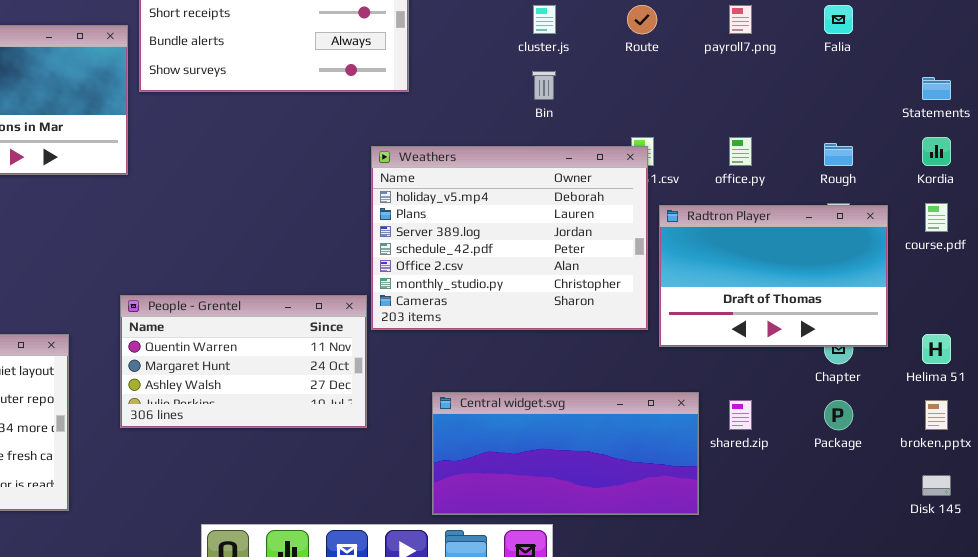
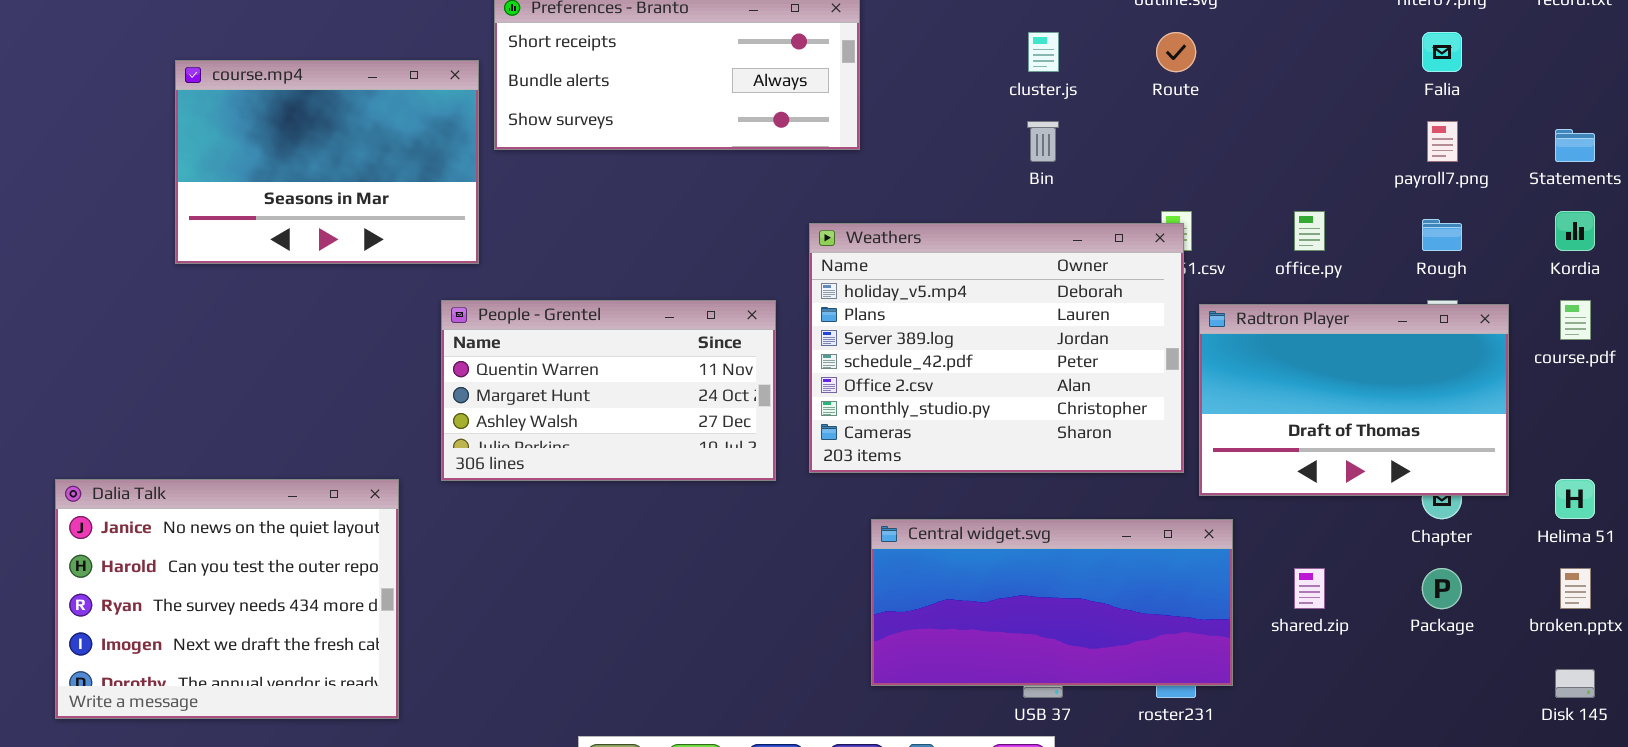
payroll7.png: [729,5,752,34] -> [1427,121,1458,162], moved
People - Grentel: [120,295,367,428] -> [441,300,776,481], moved
Central widget.svg: [432,392,699,515] -> [871,519,1233,686], moved

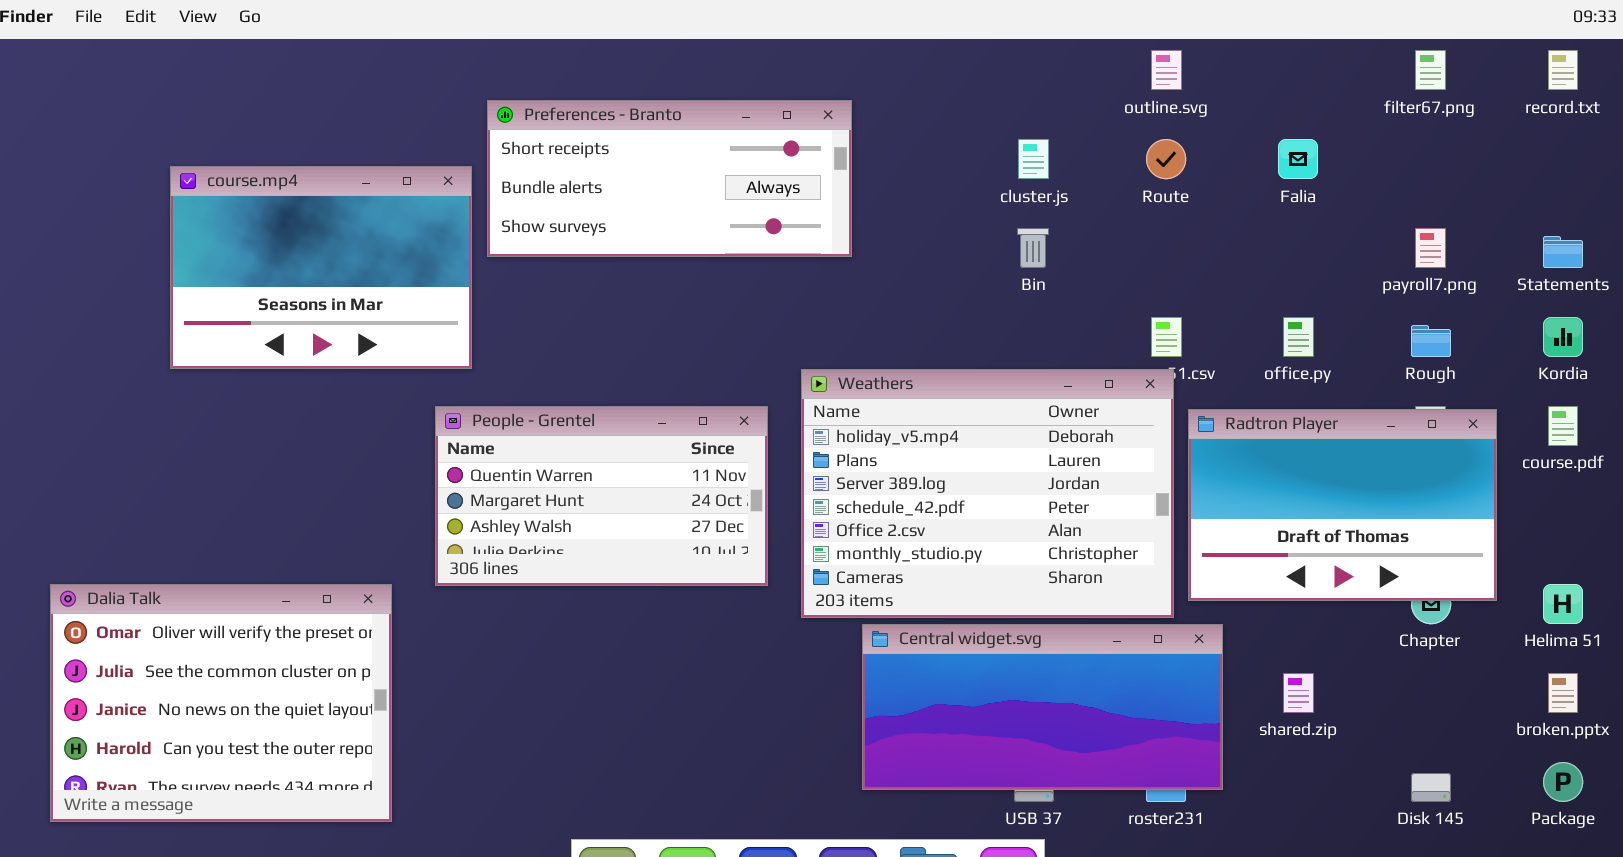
Falia: [1422,32,1462,72] -> [1278,139,1318,179], moved
Weathers: [809,223,1184,473] -> [801,369,1174,618], moved
Dalia Talk: [55,479,399,719] -> [50,584,392,822], scrolled up 2 rows
Package: [1422,568,1462,609] -> [1543,762,1583,802], moved
Disk 145: [1555,669,1595,698] -> [1411,773,1451,802], moved

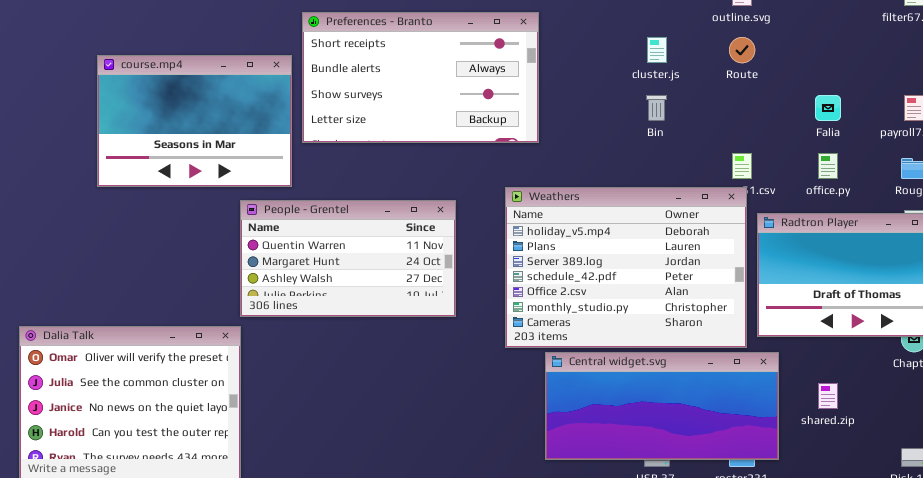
Preferences - Branto: [487,100,852,257] -> [302,12,539,143], resized
Falia: [1278,139,1318,179] -> [815,95,841,121], moved
People - Grentel: [435,406,768,586] -> [240,200,456,317], moved

